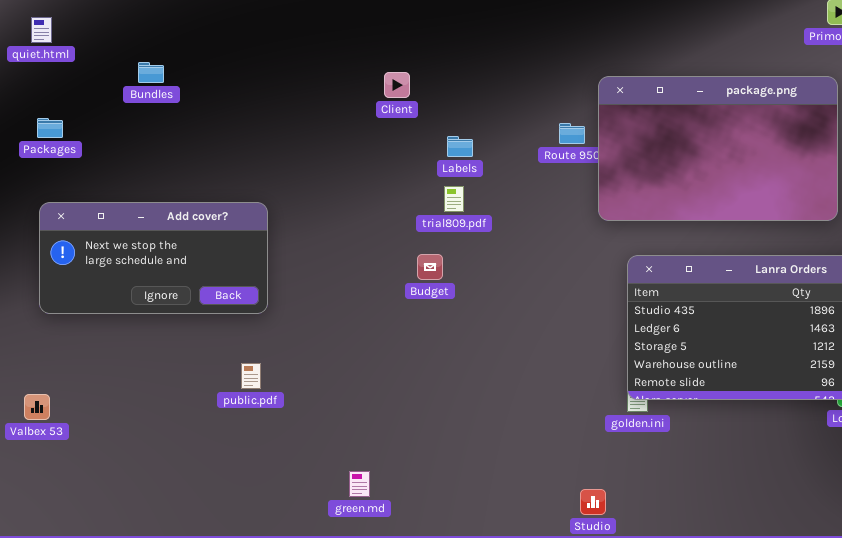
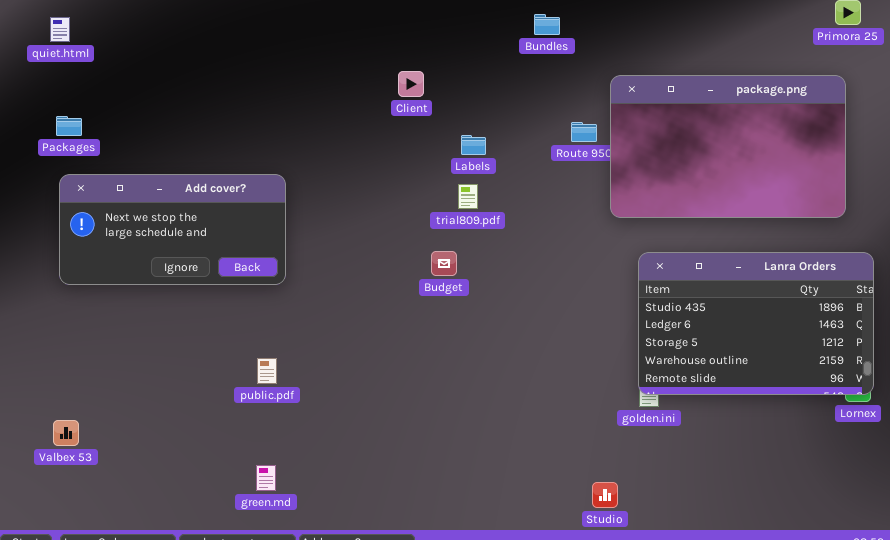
Bundles: [138,62,164,83] -> [534,14,560,35], moved
Add cover?: [39,202,268,314] -> [59,174,286,285], moved
Valbex 53: [24,394,50,420] -> [53,420,79,446], moved
green.md: [349,471,370,497] -> [256,465,276,491], moved

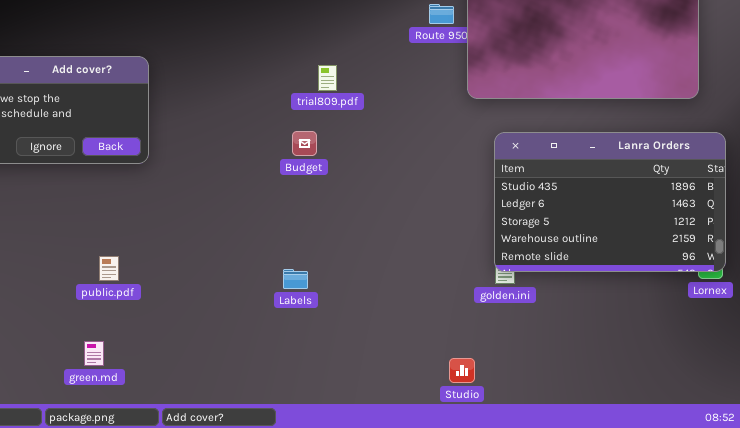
Labels: [461,135,486,155] -> [283,269,308,289], moved
public.pdf: [257,358,277,384] -> [99,256,119,281], moved
green.md: [256,465,276,491] -> [84,341,104,366], moved

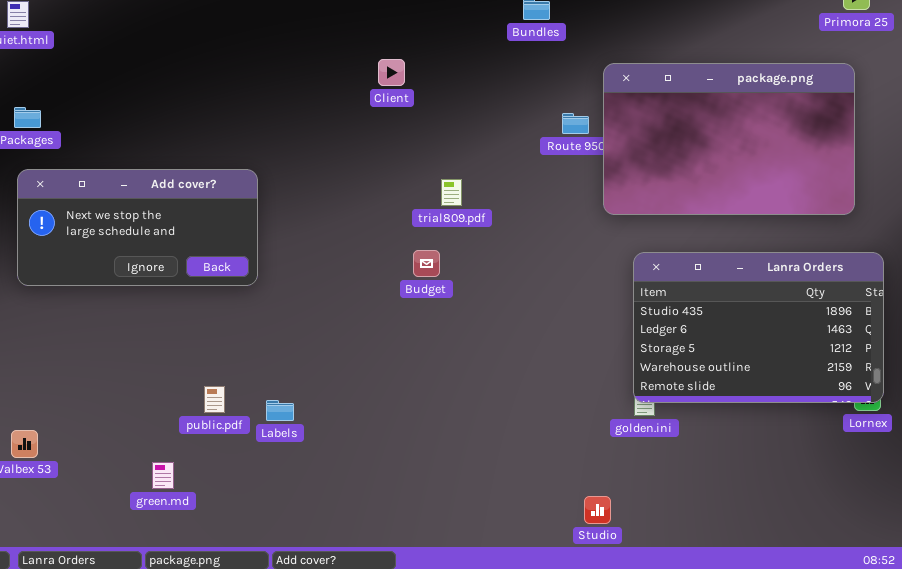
Labels: [283,269,308,289] -> [266,400,294,421], moved
green.md: [84,341,104,366] -> [152,462,174,489], moved

